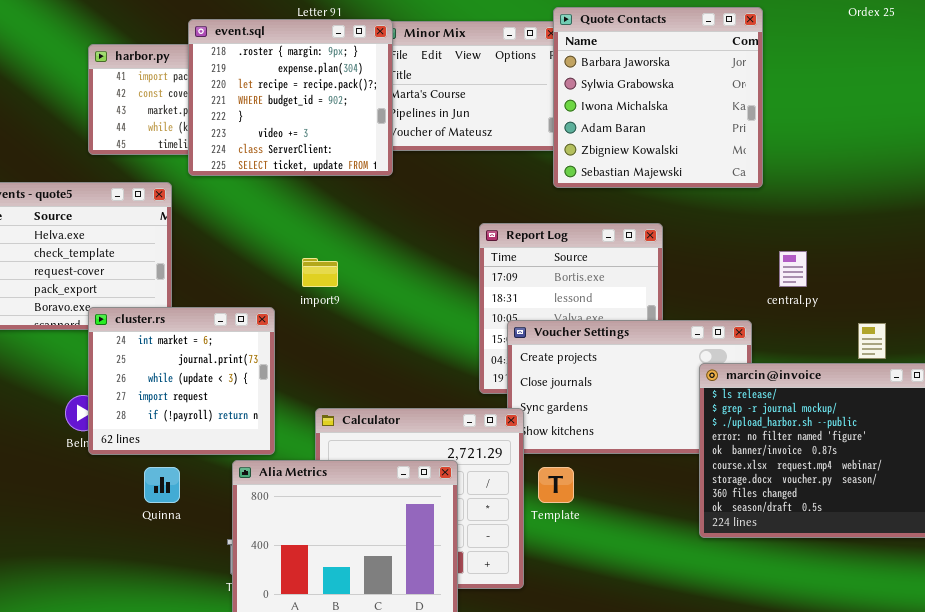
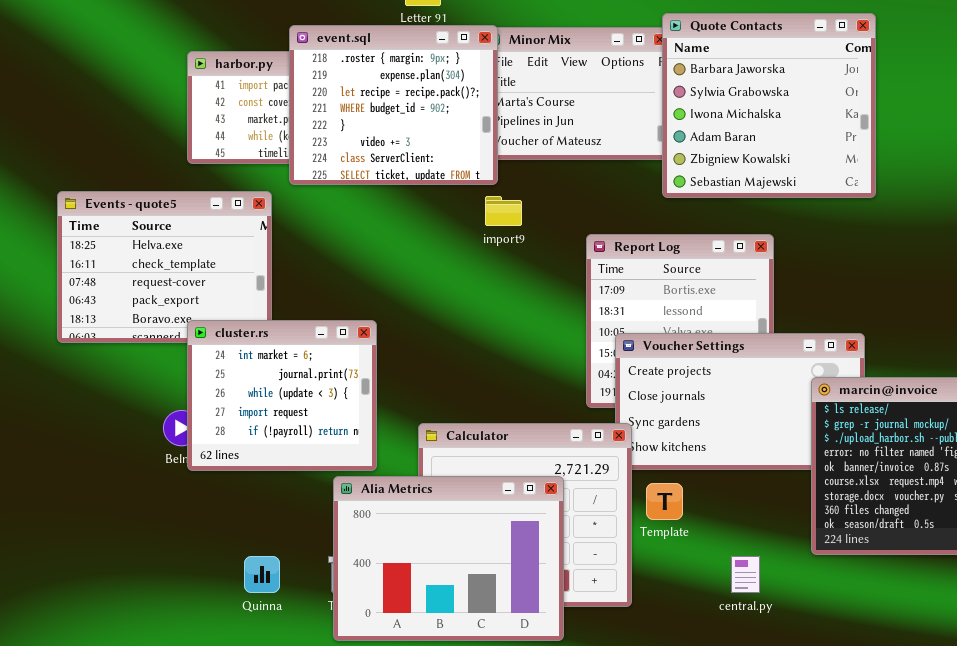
central.py: [779,251,807,287] -> [731,556,760,593], moved
import9: [302,258,338,287] -> [485,196,522,226], moved
Quinna: [144,467,180,503] -> [244,556,280,593], moved

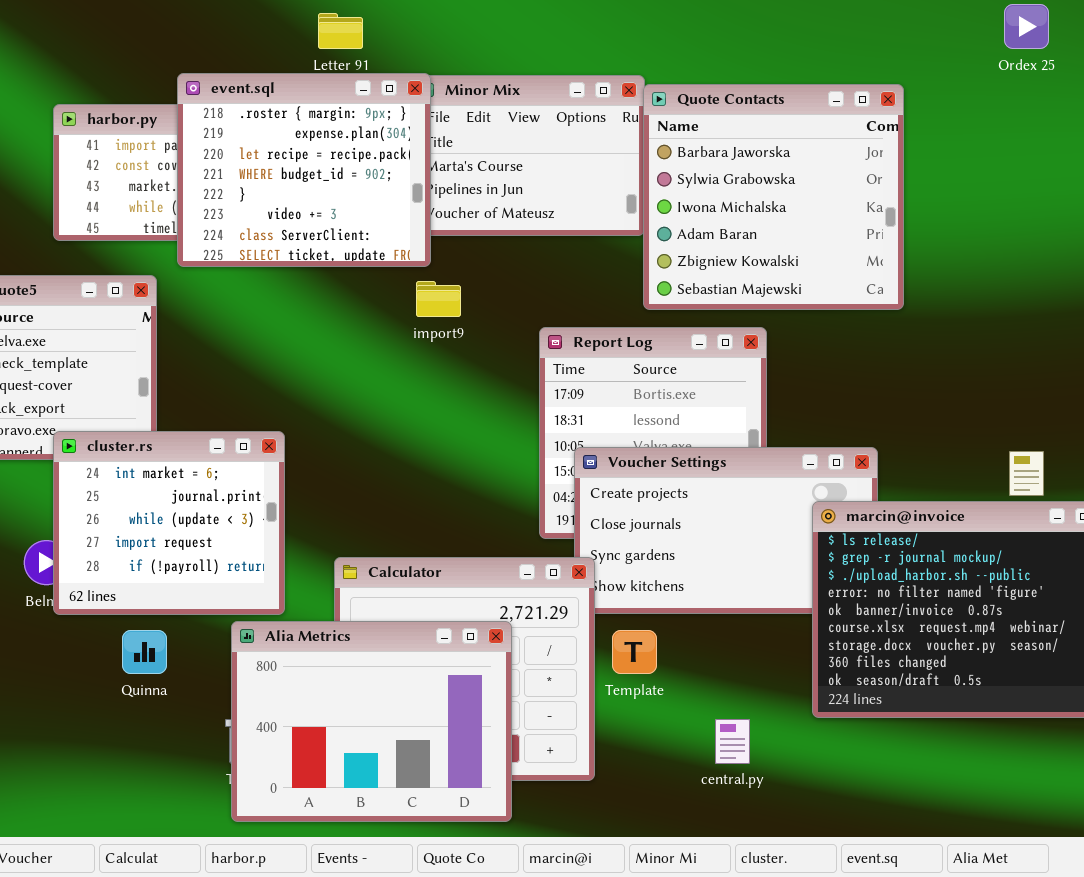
Quote Contacts: [662,13,876,198] -> [643,84,904,310], moved
Quinna: [244,556,280,593] -> [122,630,167,674], moved

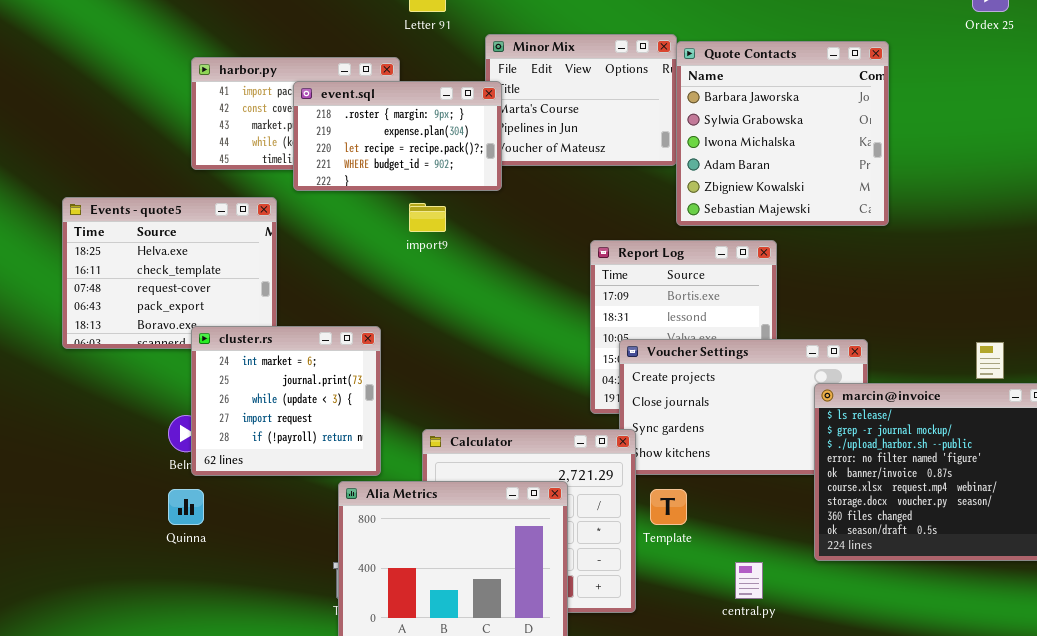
event.sql: [177,73,431,267] -> [293,81,502,191], resized
import9: [416,281,461,317] -> [409,203,446,232], moved
Quinna: [122,630,167,674] -> [168,489,204,525], moved

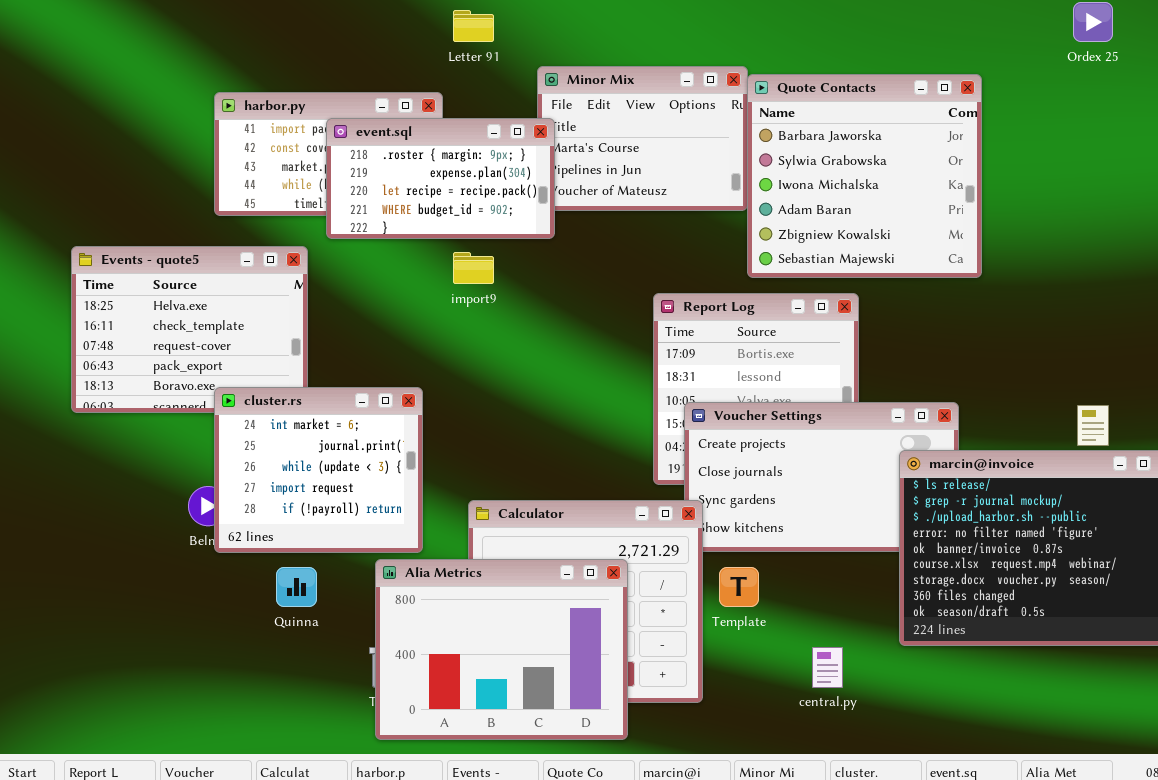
Quinna: [168,489,204,525] -> [276,567,317,607], moved

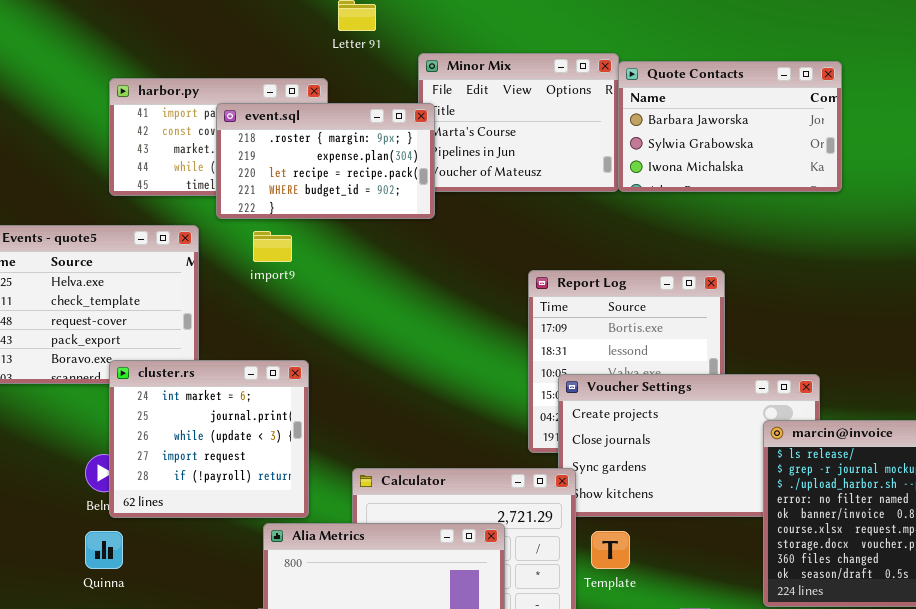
Quote Contacts: [747,74,982,278] -> [618,61,842,192], resized
import9: [453,252,494,284] -> [253,231,292,262], moved
Quinna: [276,567,317,607] -> [85,531,123,569], moved

